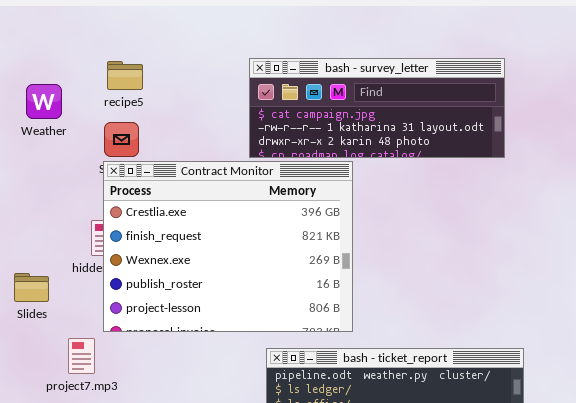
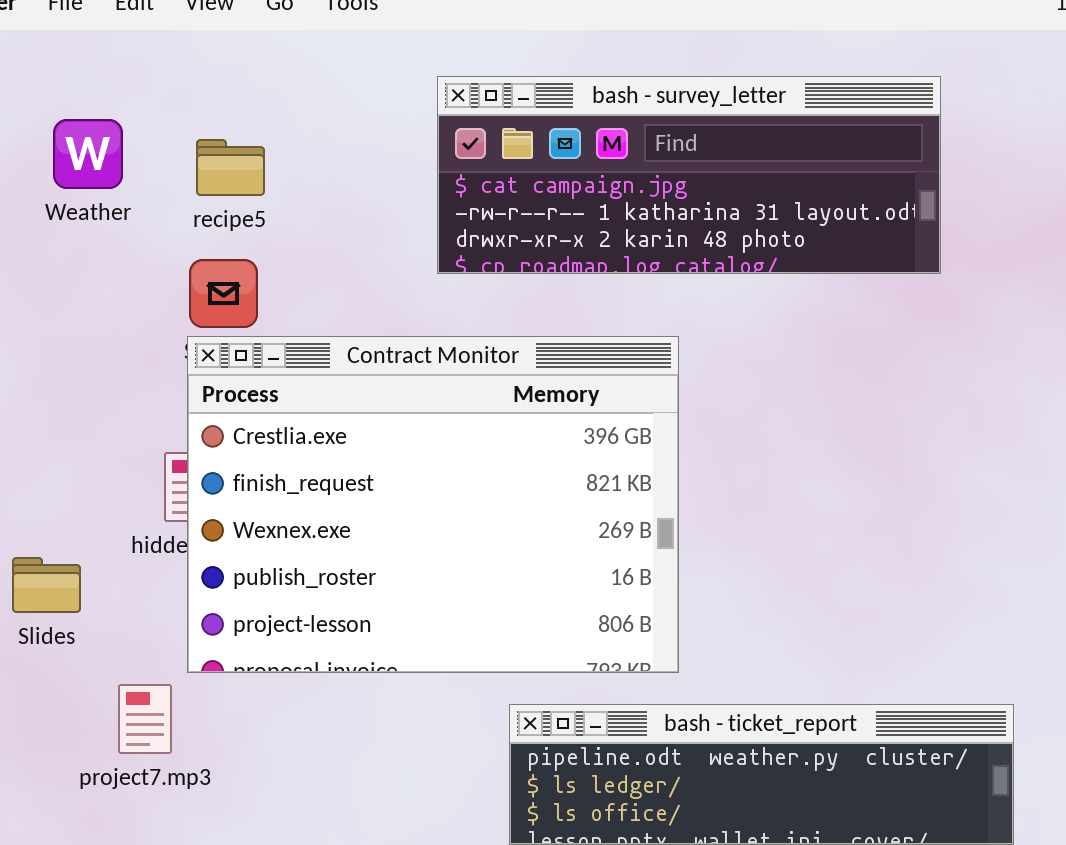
bash - survey_letter: [249,58,505,158] -> [437,76,941,274], moved
Weather: [26,84,62,119] -> [53,119,123,189], moved

